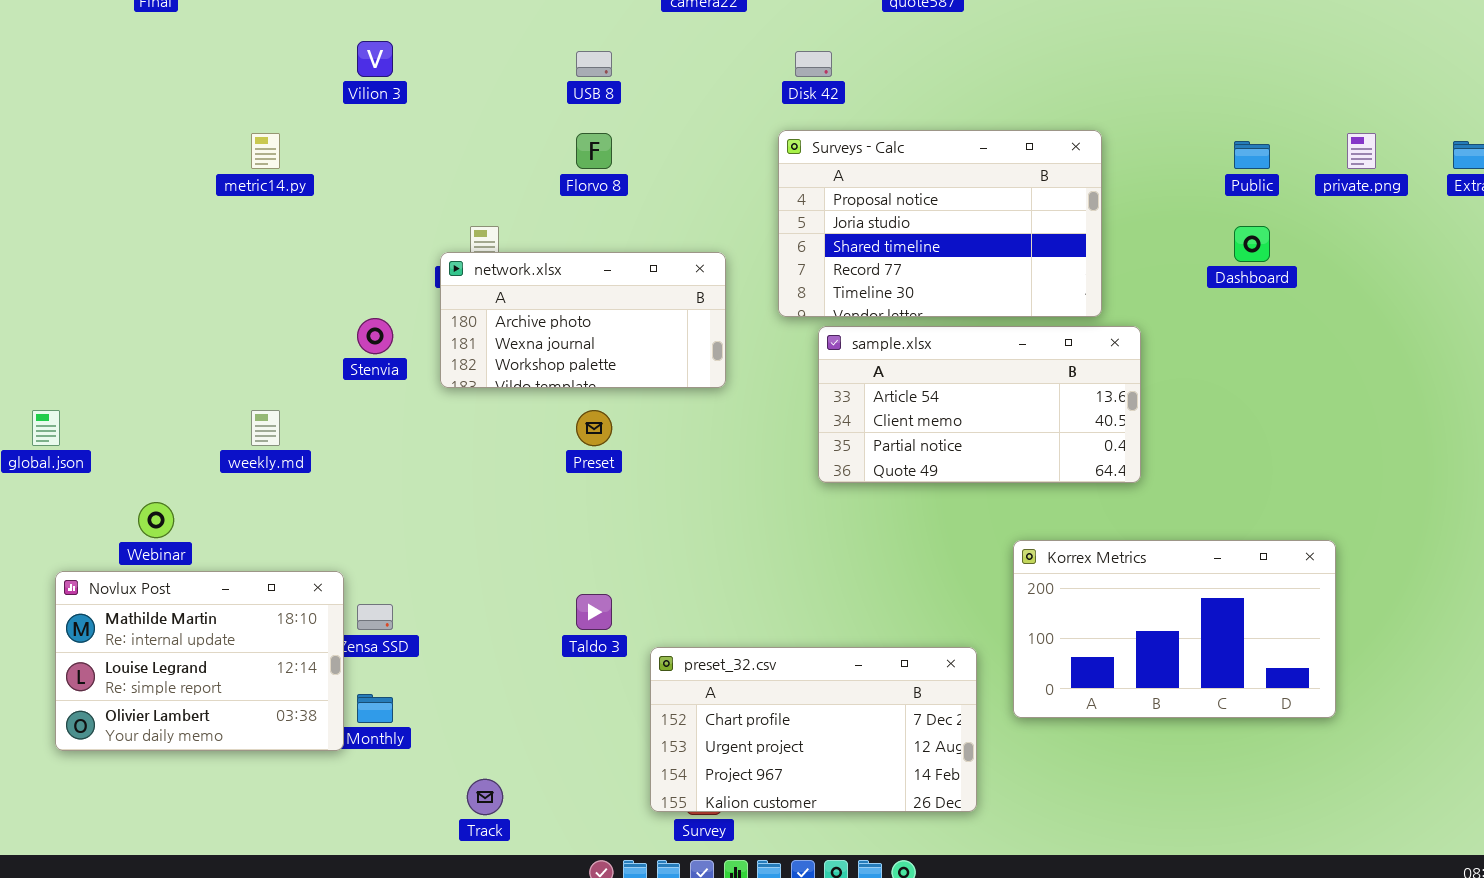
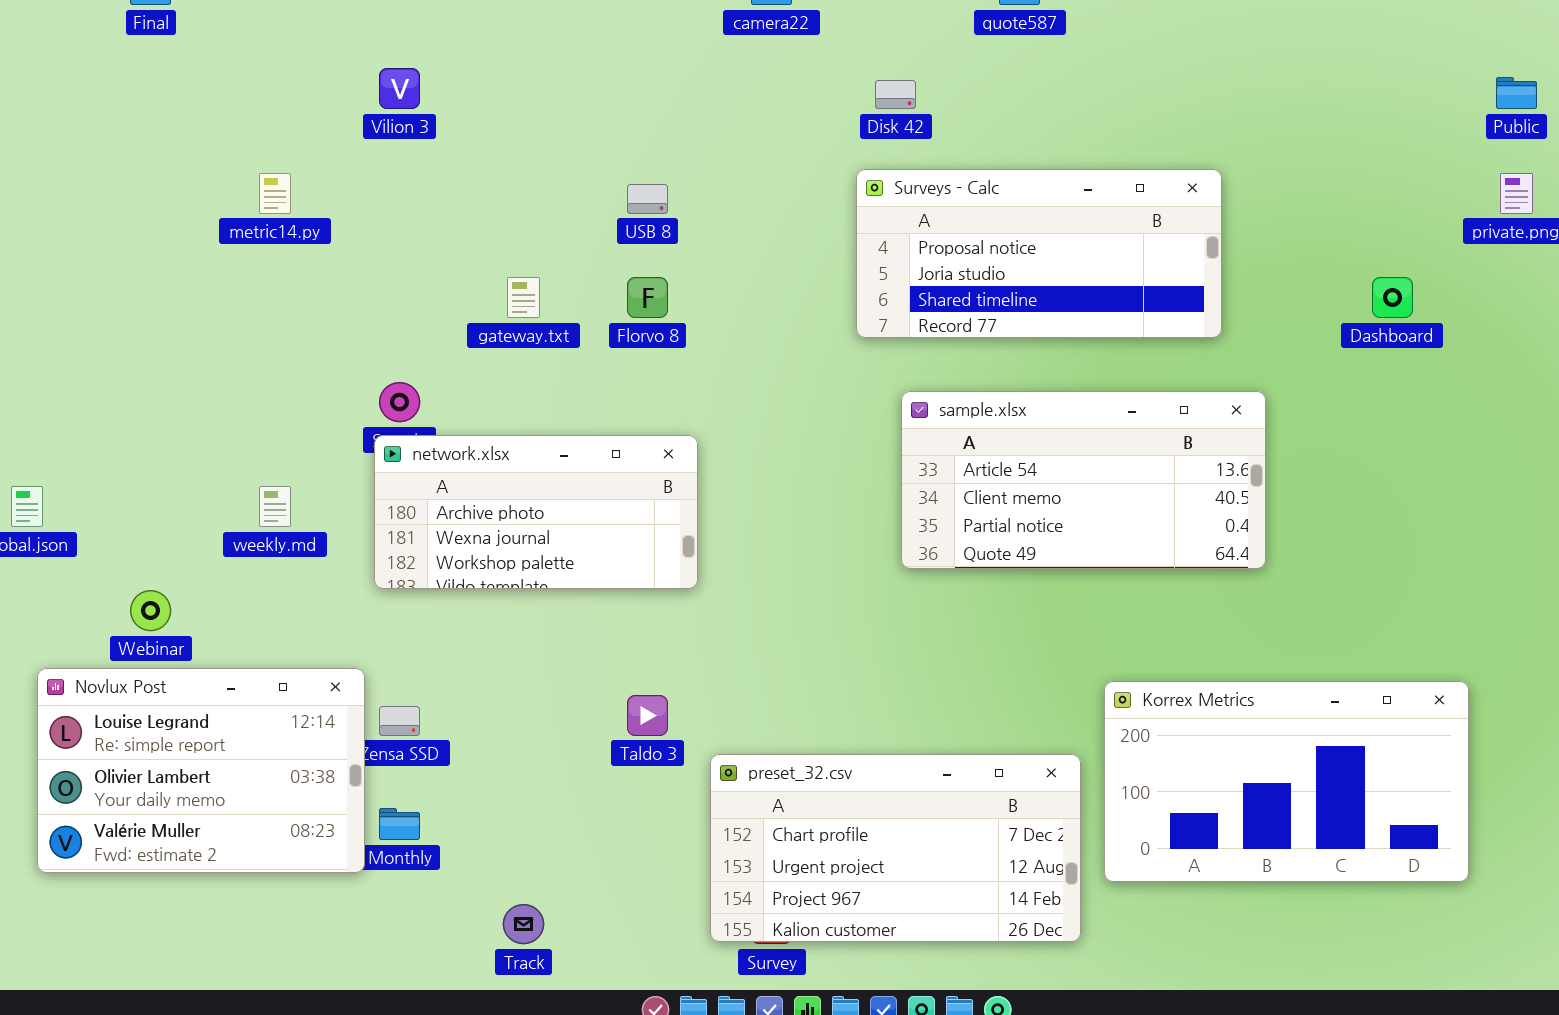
USB 8: [576,51,612,77] -> [627,184,668,214], moved
Surveys - Calc: [778,130,1102,317] -> [856,169,1222,338], resized
Florvo 8: [576,133,612,169] -> [627,277,668,318], moved
Public: [1234,141,1270,169] -> [1496,77,1537,109], moved
network.xlsx: [440,252,726,388] -> [374,435,698,589], moved
Korrex Metrics: [1013,540,1336,718] -> [1104,681,1469,882], moved
Novlux Post: [55,571,344,751] -> [37,668,365,873], scrolled down 1 row

